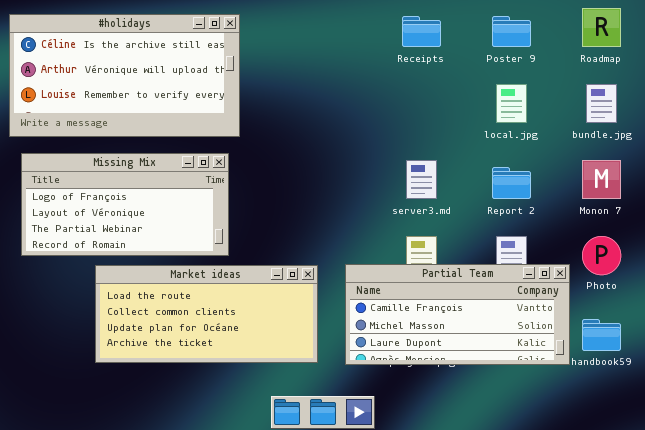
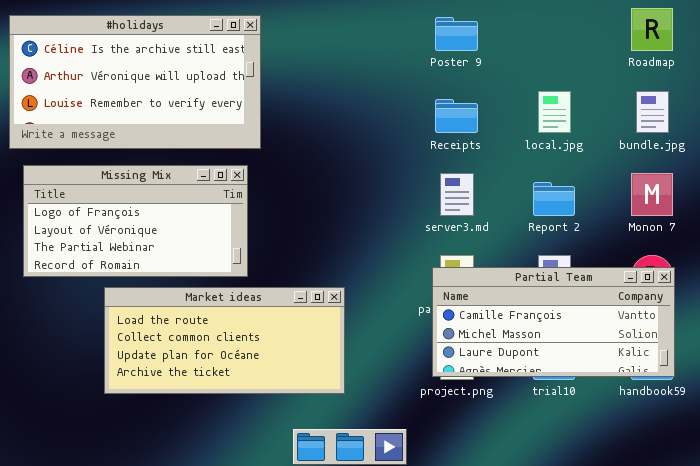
Receipts: [402,16,441,47] -> [435,99,478,133], moved
Poster 9: [492,16,531,47] -> [435,17,478,51], moved
Partial Team: [345,264,570,365] -> [432,267,675,377], moved

